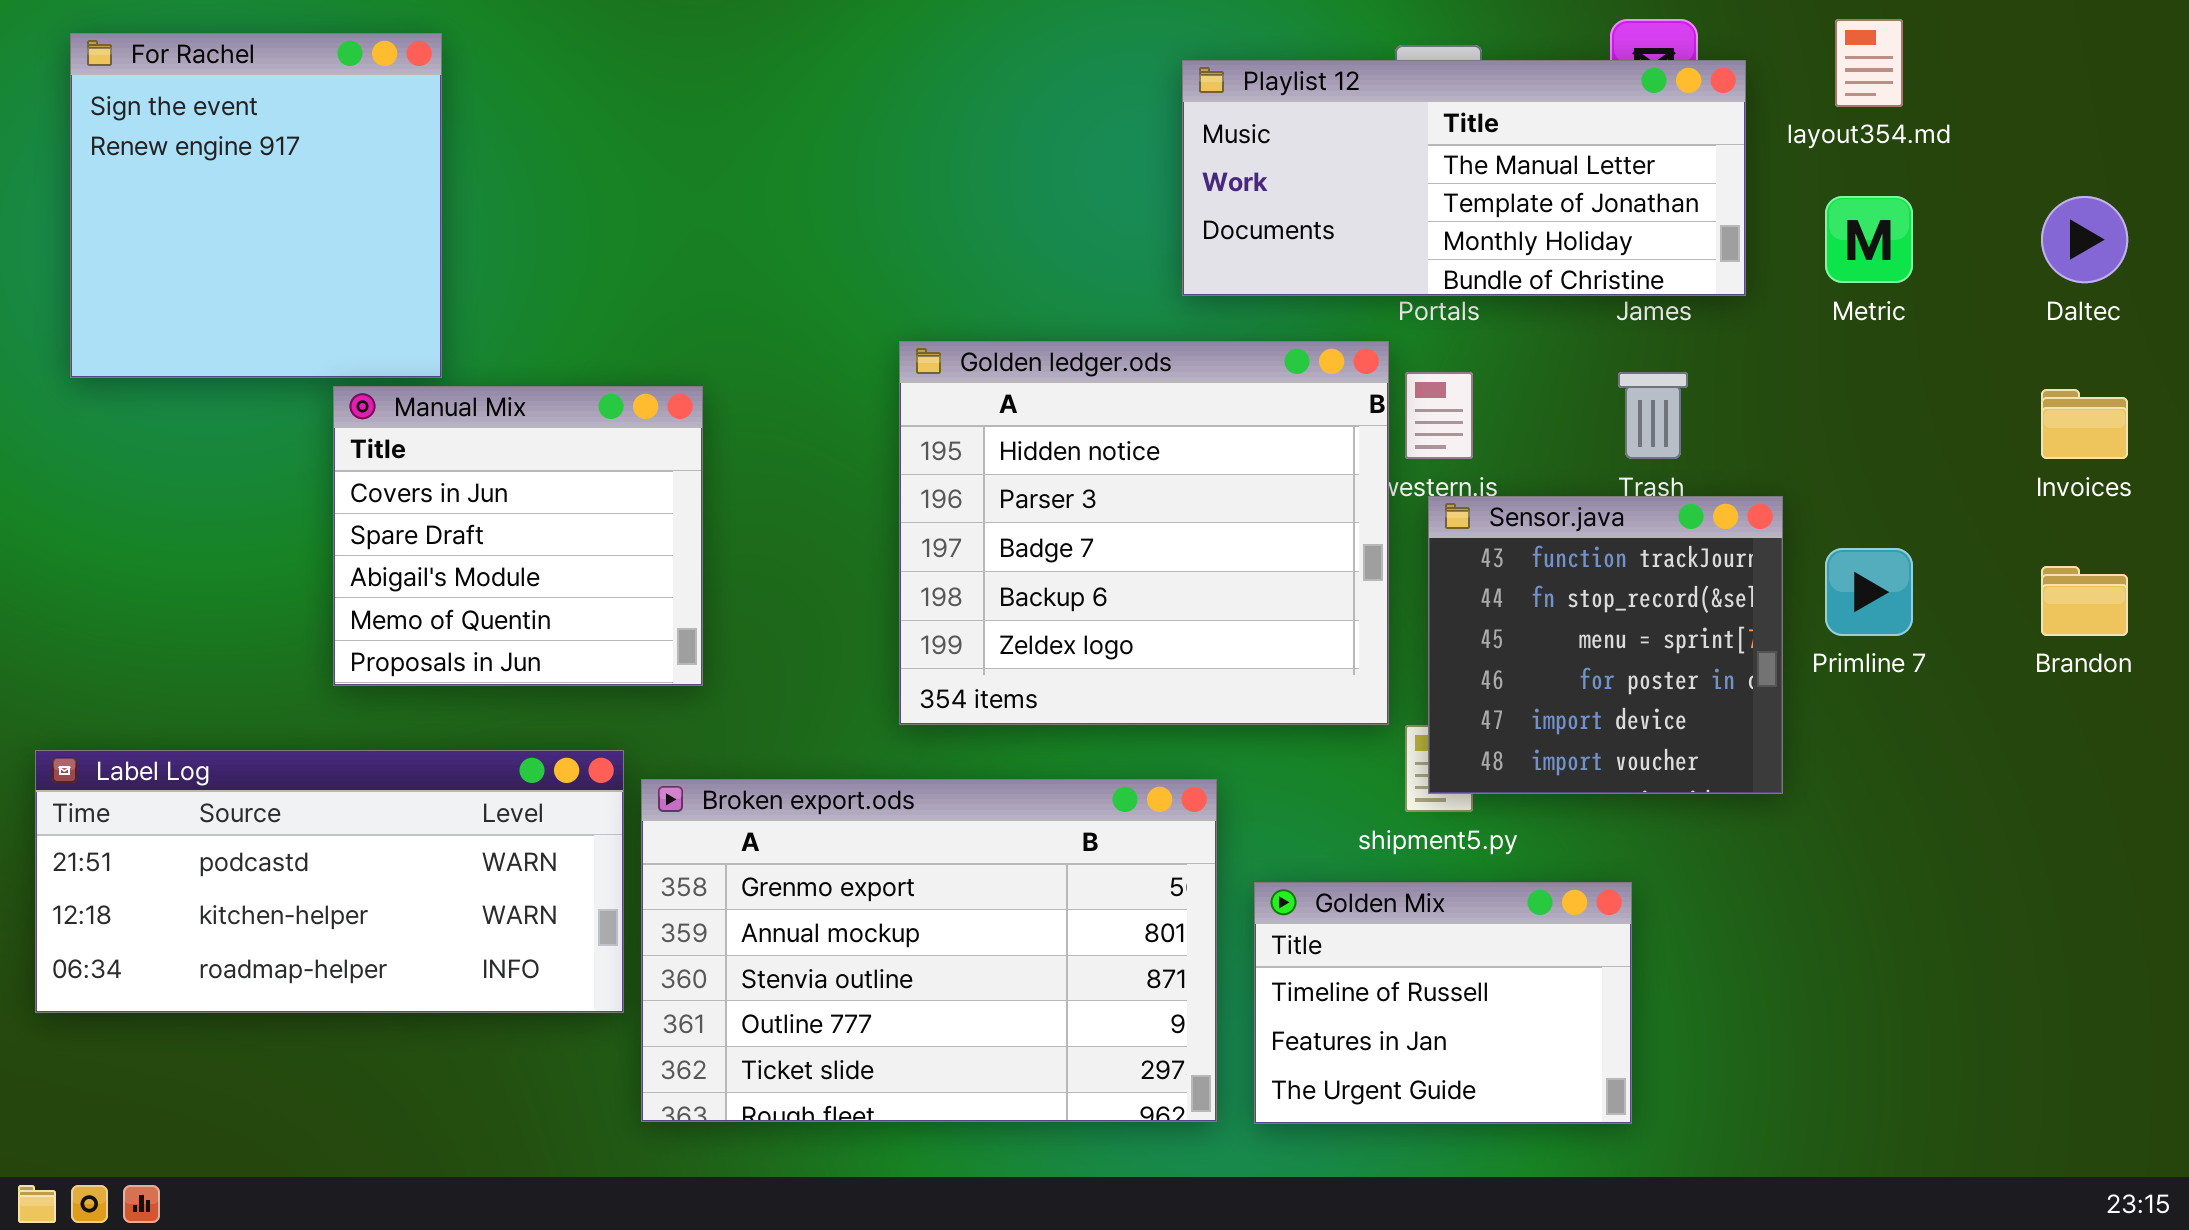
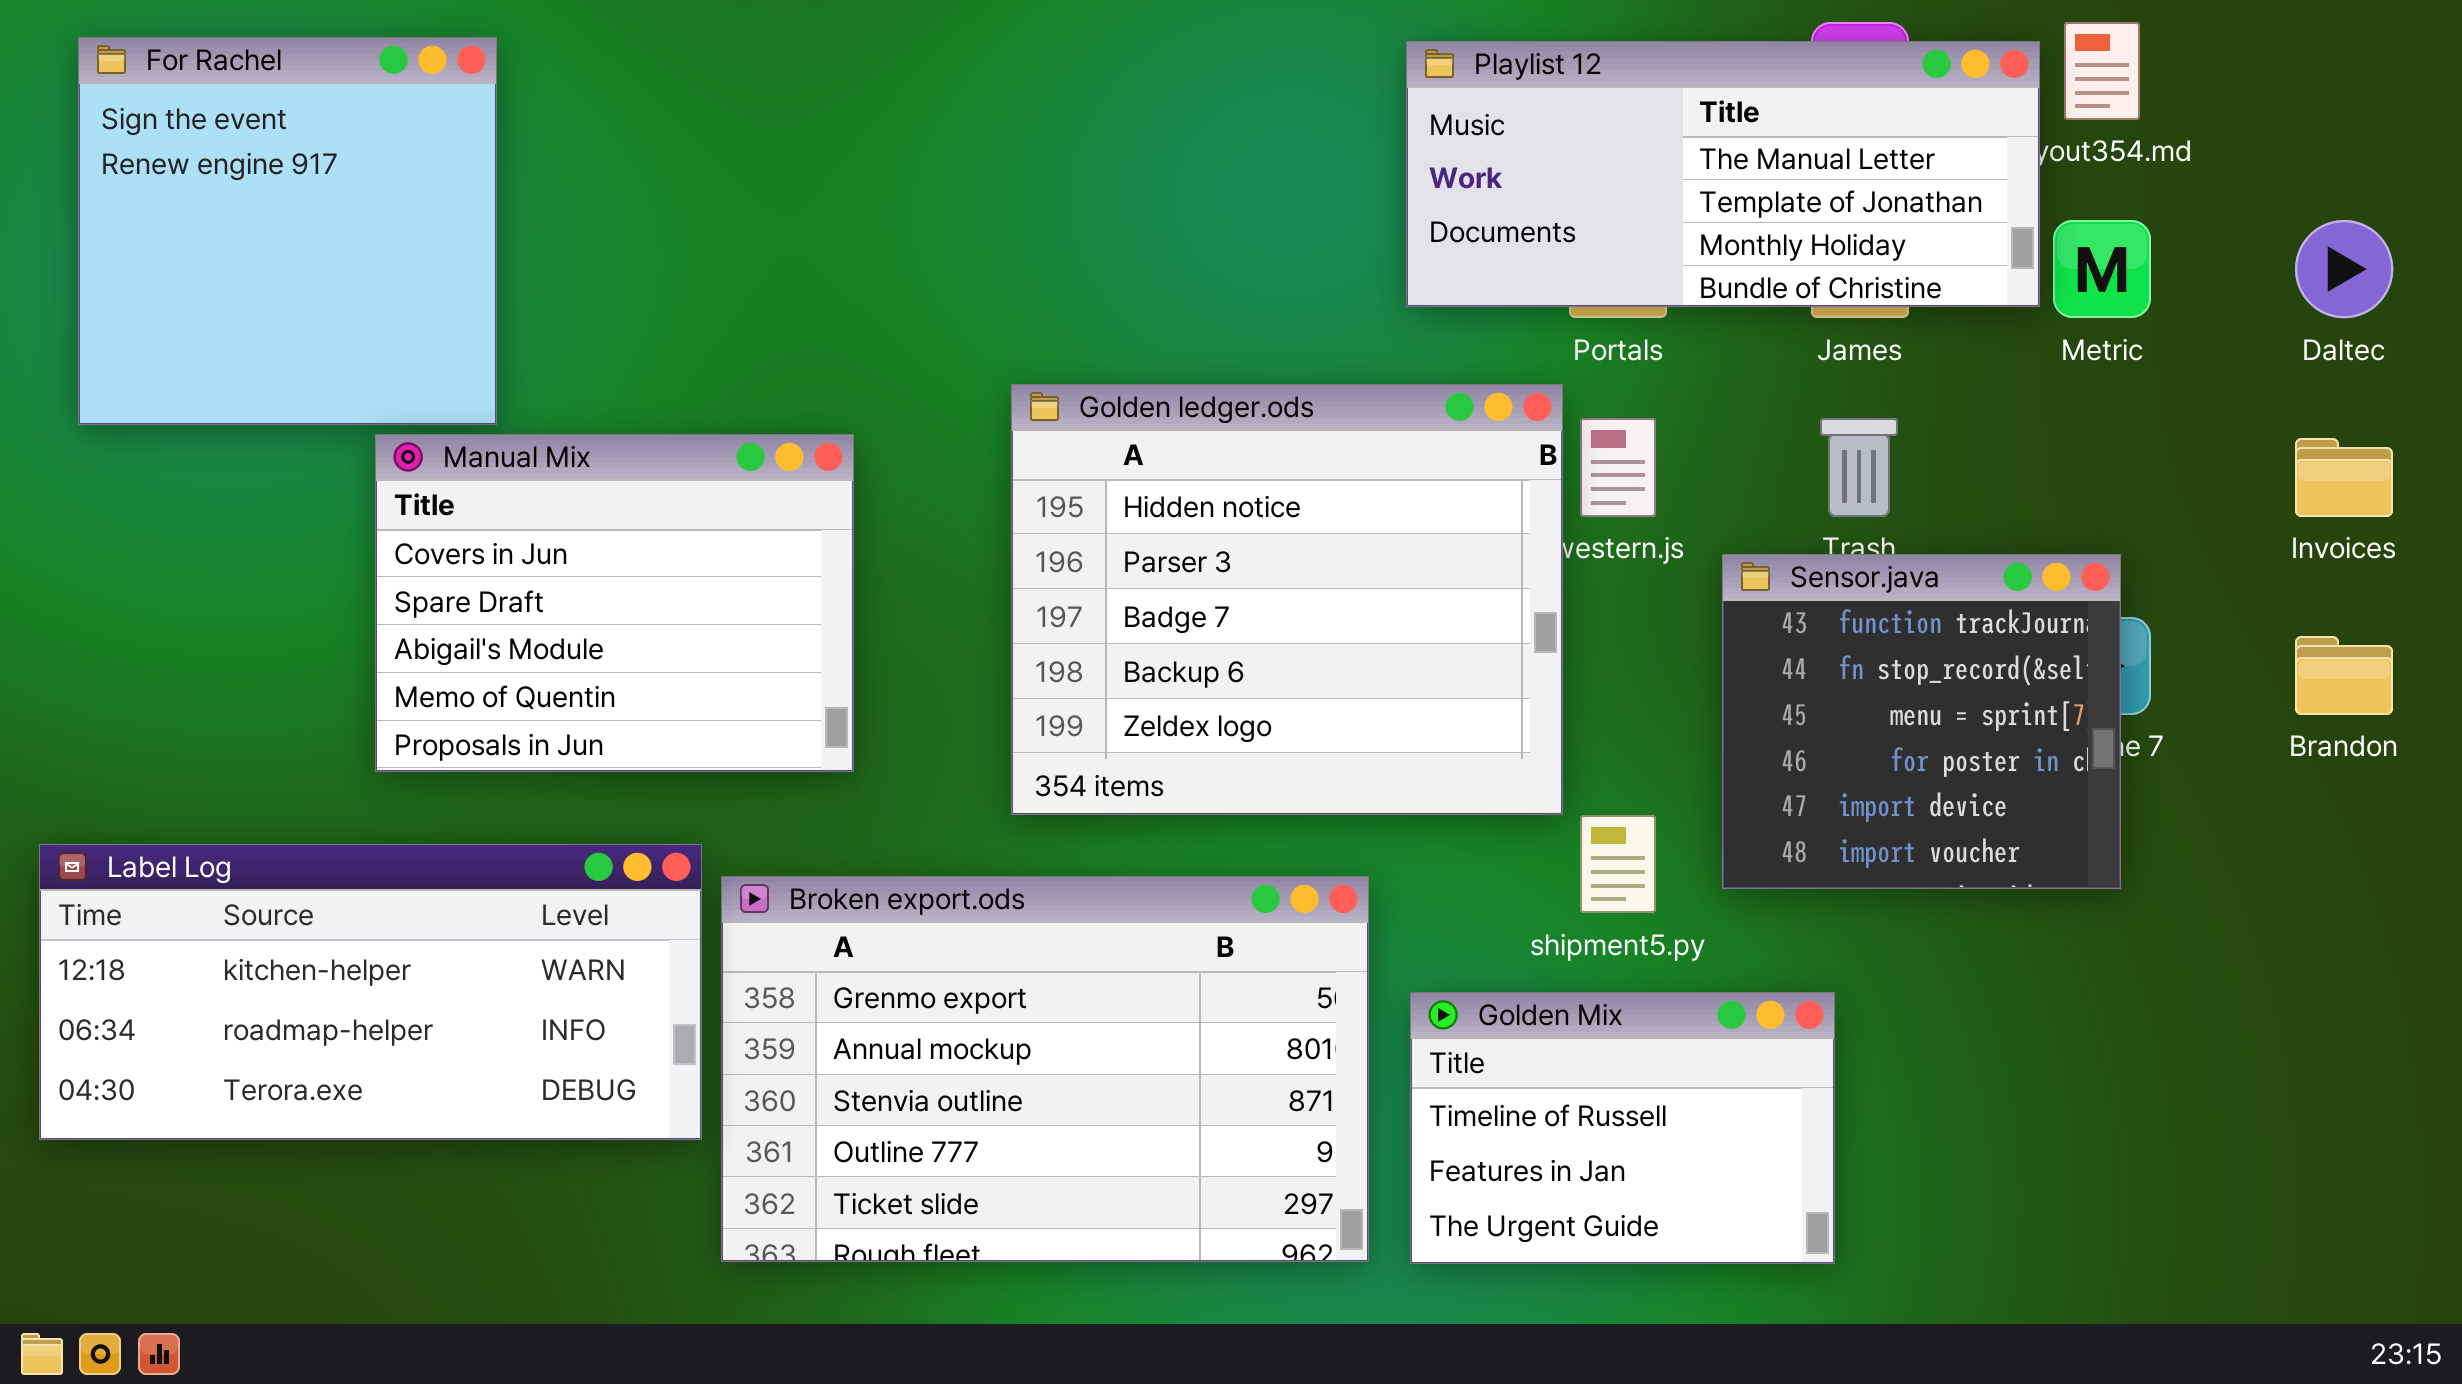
Playlist 12: [1182,60,1746,296] -> [1406,41,2040,307], moved
Manual Mix: [333,386,703,686] -> [375,434,854,772], resized
Sensor.java: [1428,496,1783,794] -> [1722,554,2121,889], moved
Label Log: [35,750,624,1013] -> [39,844,702,1140], scrolled down 1 row

